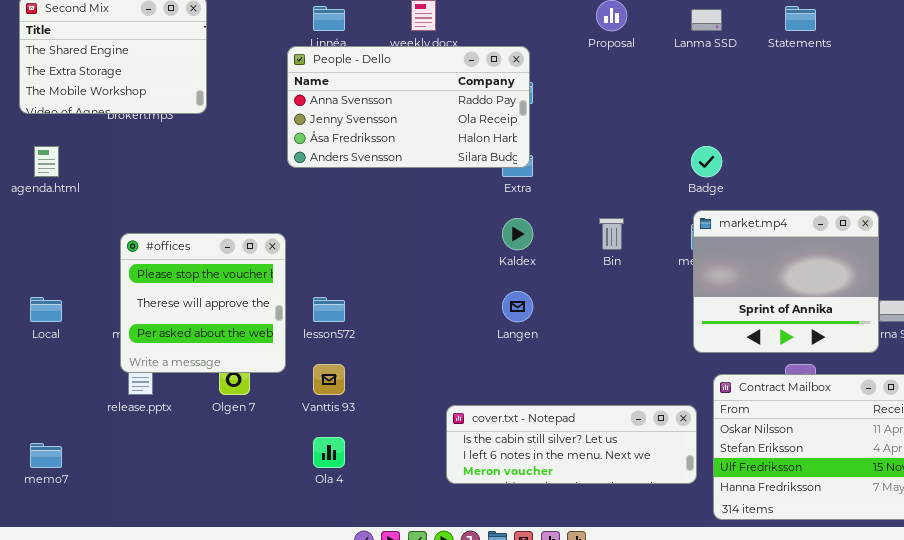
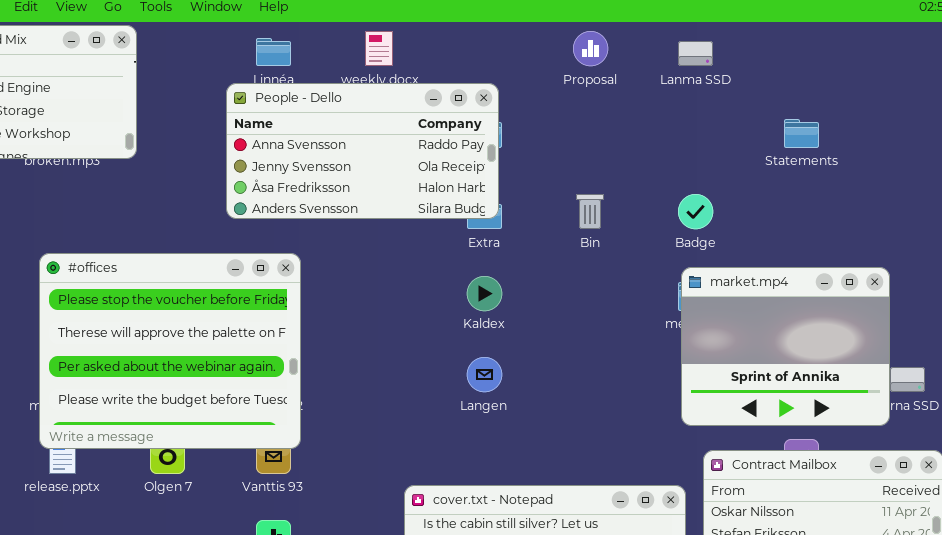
Statements: [785,6,816,31] -> [784,119,819,148], moved
Bin: [599,218,624,250] -> [576,194,604,229], moved
#offices: [120,233,286,373] -> [39,253,301,449], resized

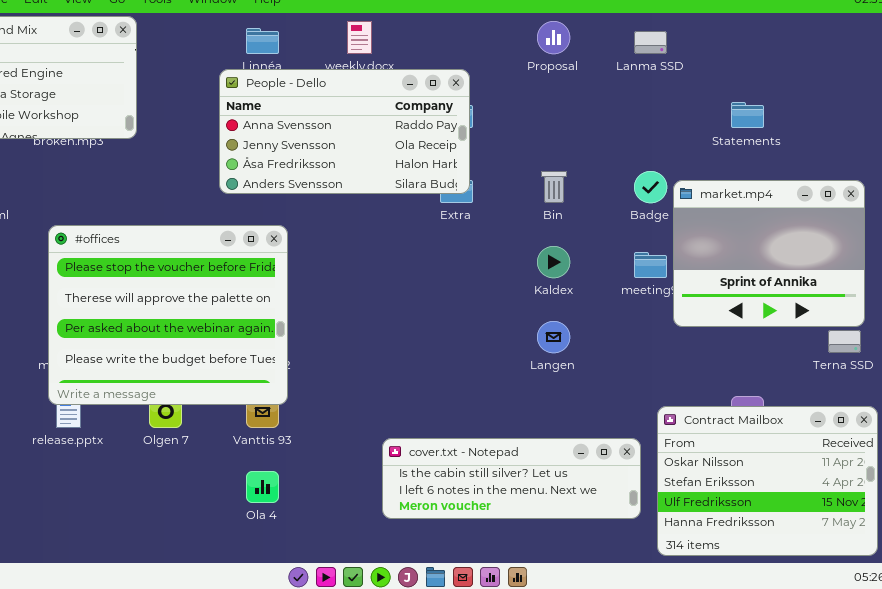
market.mp4: [681,267,890,426] -> [673,180,865,327], moved
Kaldex: [467,276,502,311] -> [537,246,570,278], moved
Langen: [467,357,502,392] -> [537,321,570,353], moved

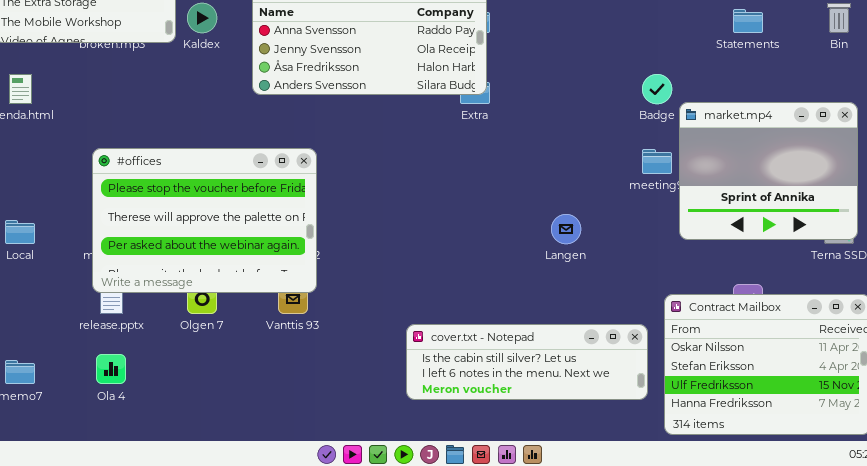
Bin: [541,171,567,203] -> [827,3,851,33], moved
market.mp4: [673,180,865,327] -> [679,102,858,240], moved
#offices: [48,225,288,405] -> [92,148,317,293], resized
Kaldex: [537,246,570,278] -> [187,3,217,33], moved
Ola 4: [246,471,279,503] -> [96,354,126,384], moved

